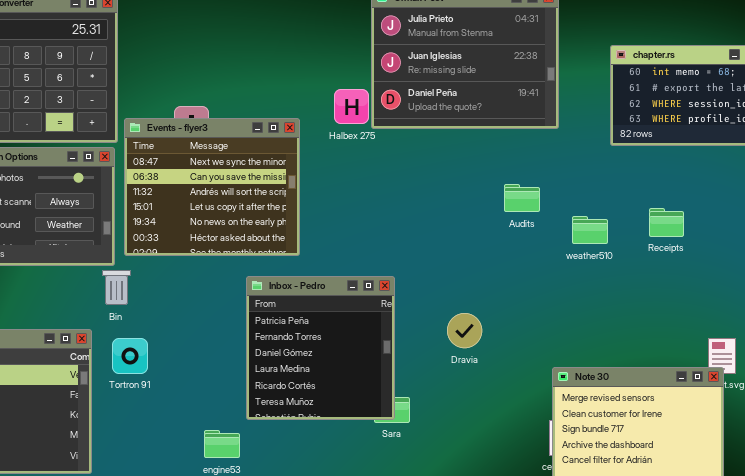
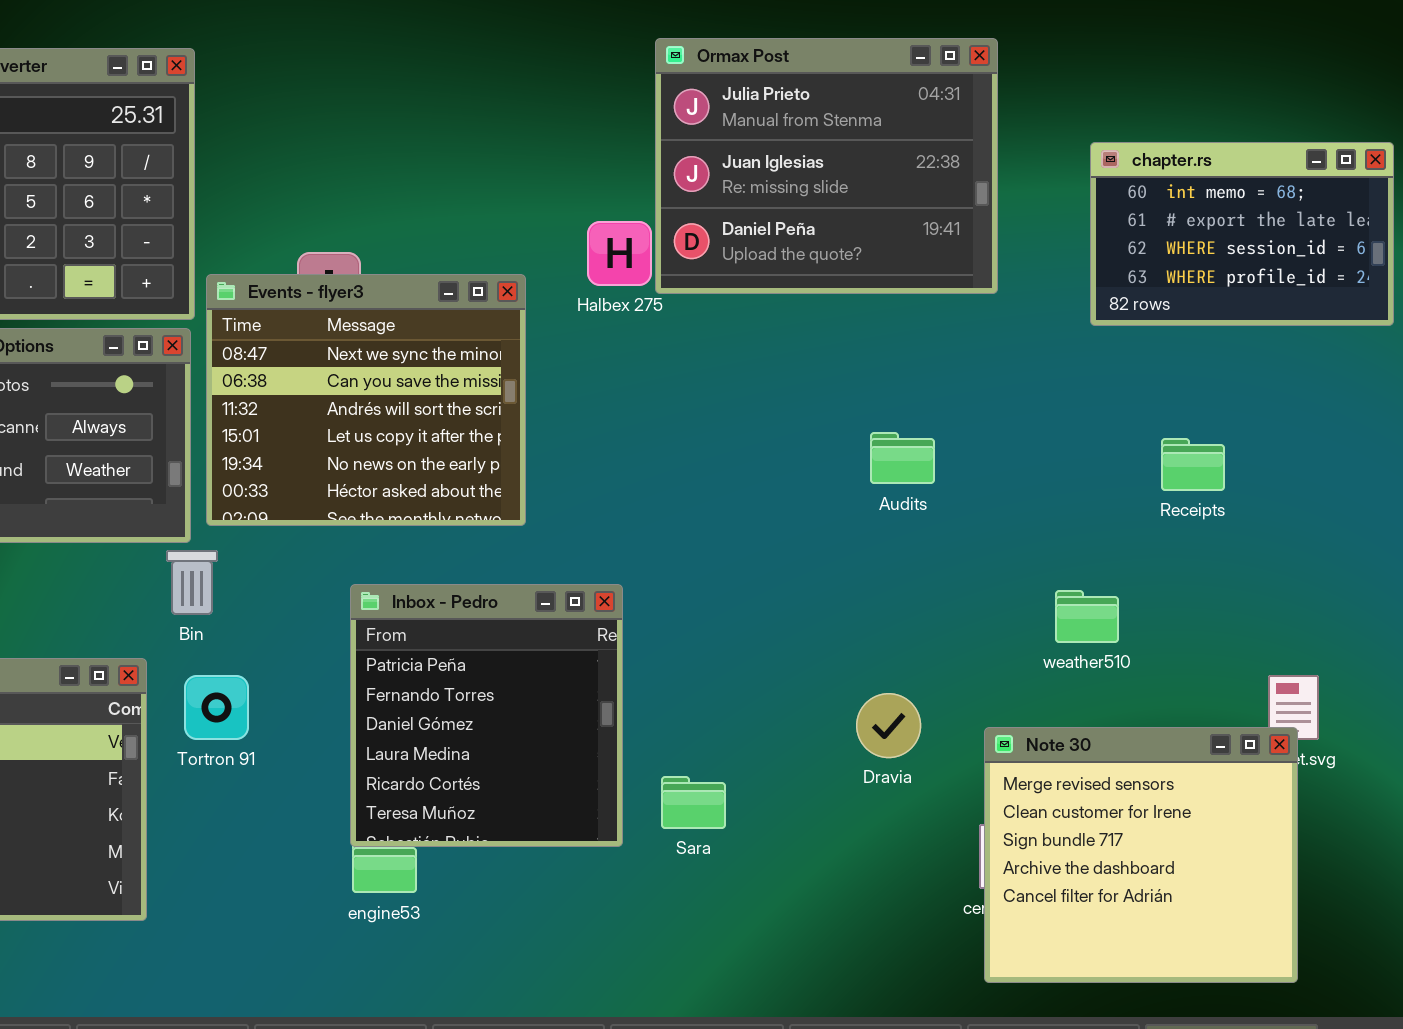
Audits: [504,184,540,212] -> [870,432,935,484], moved
weather510: [572,216,608,244] -> [1055,590,1119,643], moved
Inbox - Pedro: [246,276,395,420] -> [350,584,623,847], moved
Dravia: [447,313,482,348] -> [856,693,921,758], moved

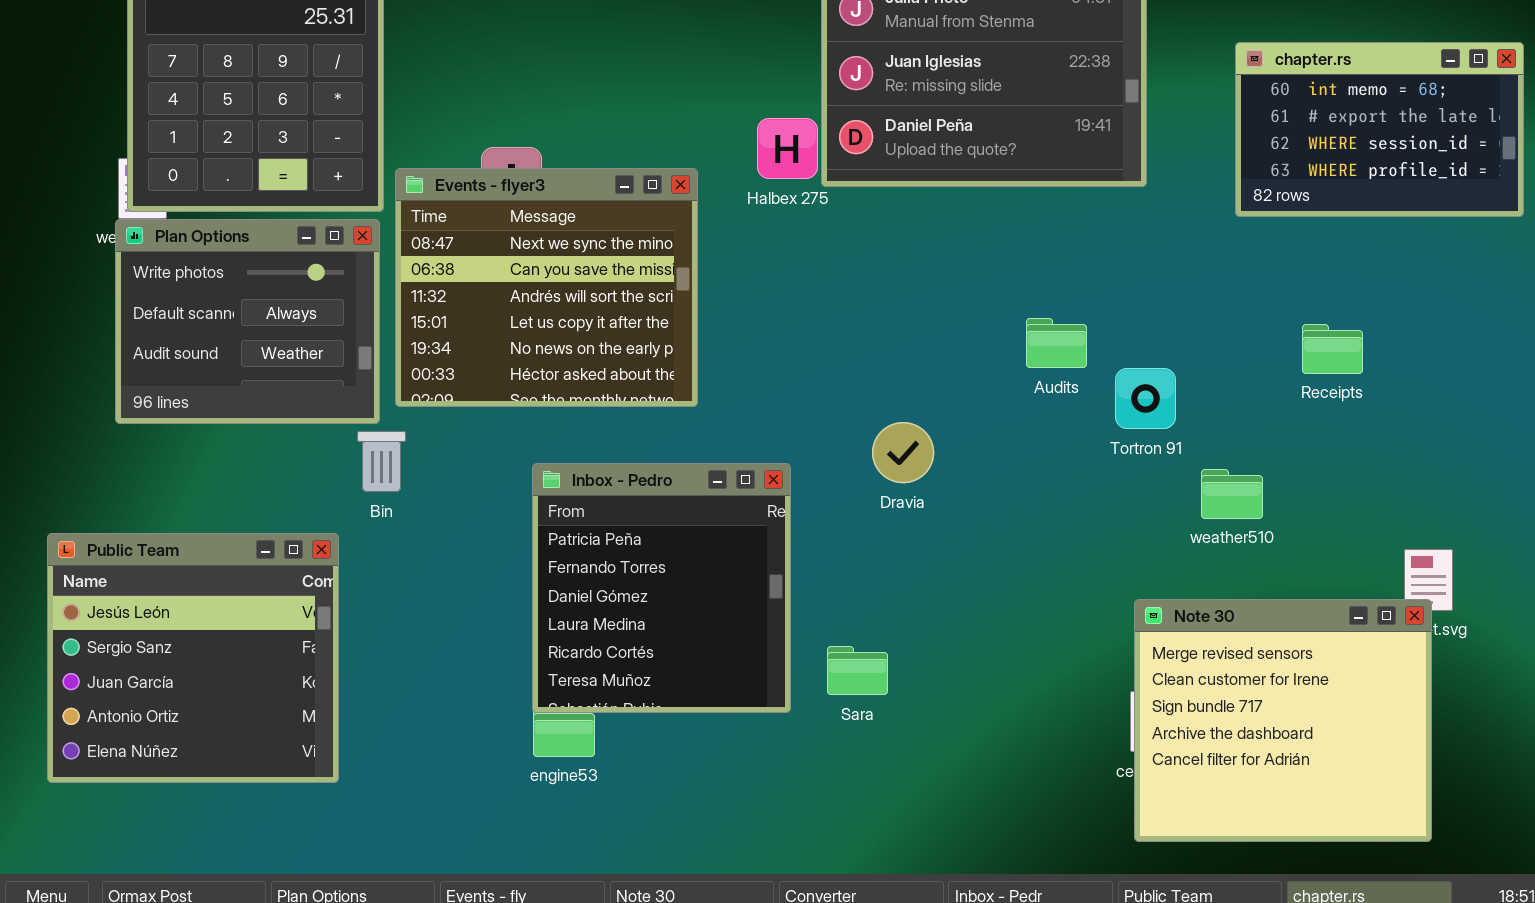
Tortron 91: [184,675,249,740] -> [1115,368,1176,429], moved
Dravia: [856,693,921,758] -> [872,422,934,483], moved

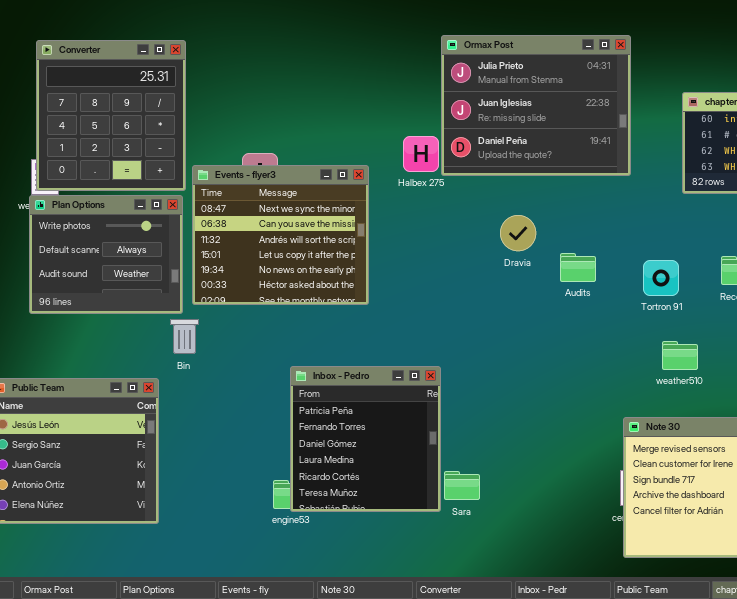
Tortron 91: [1115,368,1176,429] -> [643,260,679,296], moved
Dravia: [872,422,934,483] -> [500,215,536,251], moved
Inbox - Pedro: [532,463,791,713] -> [290,366,441,512], moved
Sara: [827,646,888,695] -> [444,471,480,500], moved

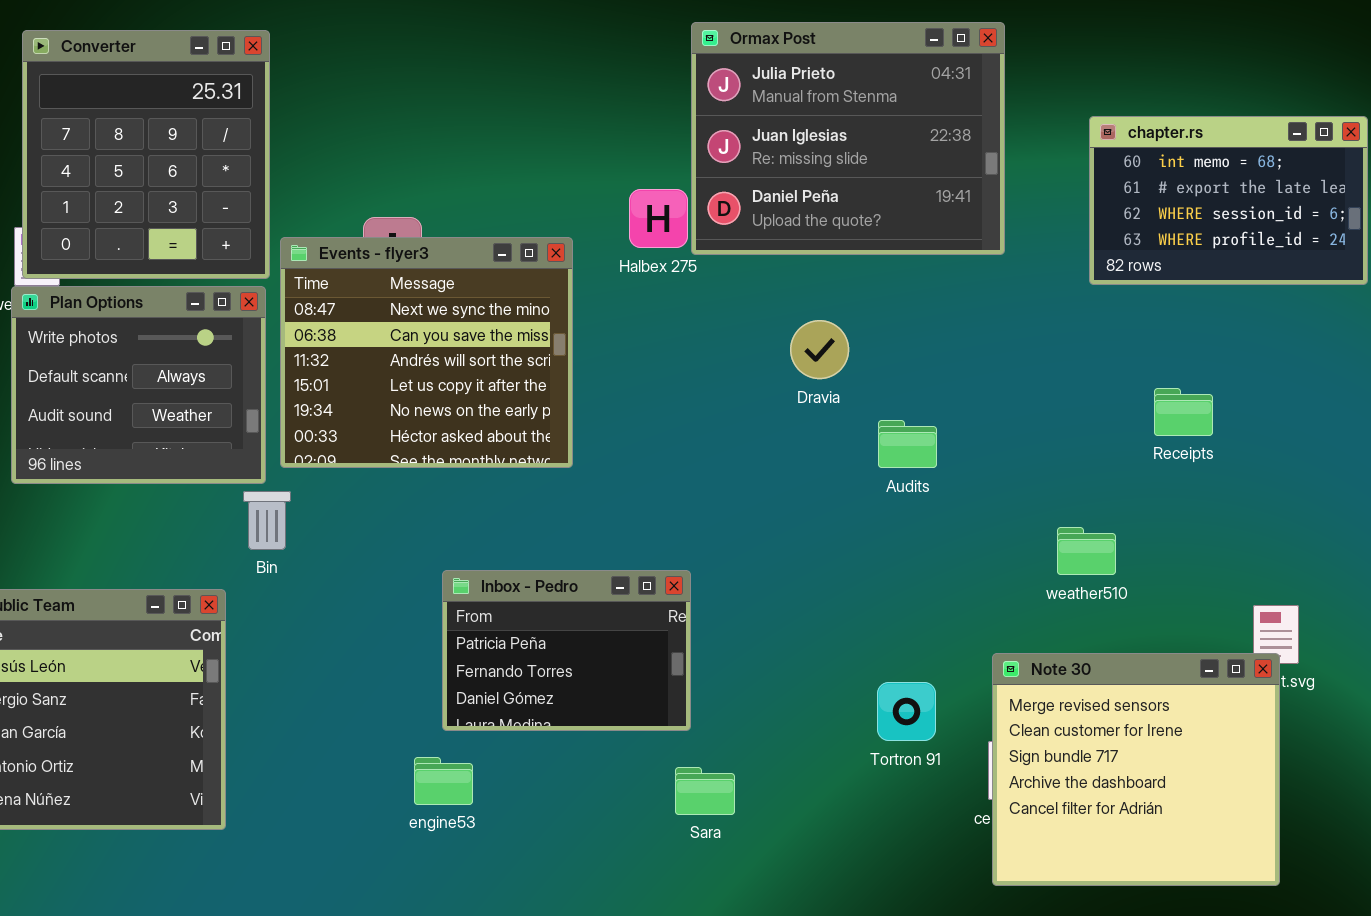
Audits: [560,253,596,282] -> [878,420,937,468], moved
Tortron 91: [643,260,679,296] -> [877,682,936,741], moved
Inbox - Pedro: [290,366,441,512] -> [442,570,691,731], resized
Sara: [444,471,480,500] -> [675,767,735,815], moved

